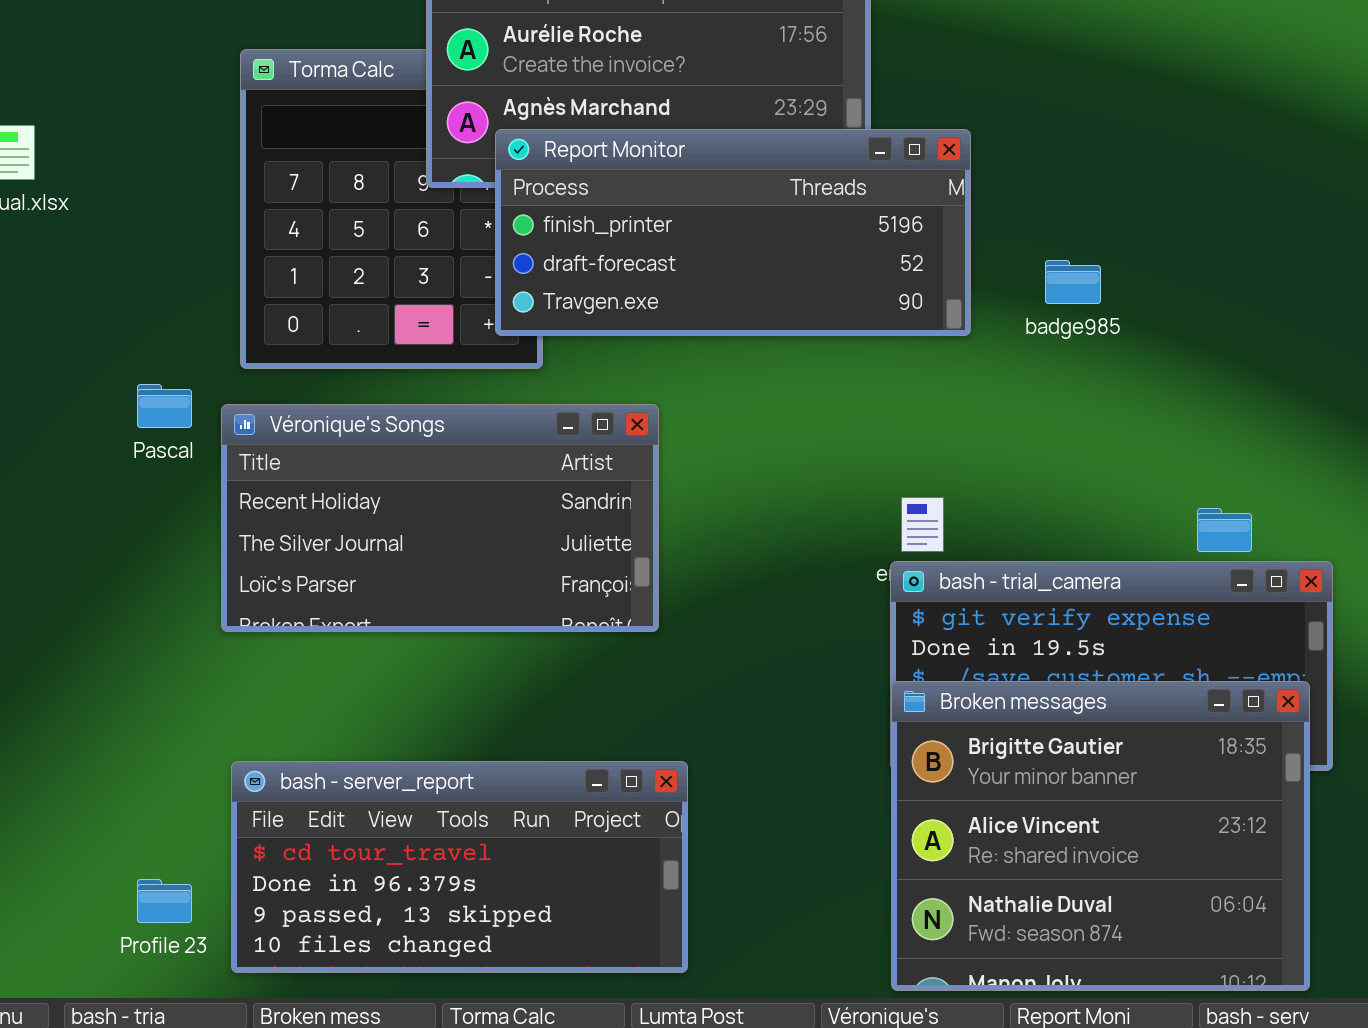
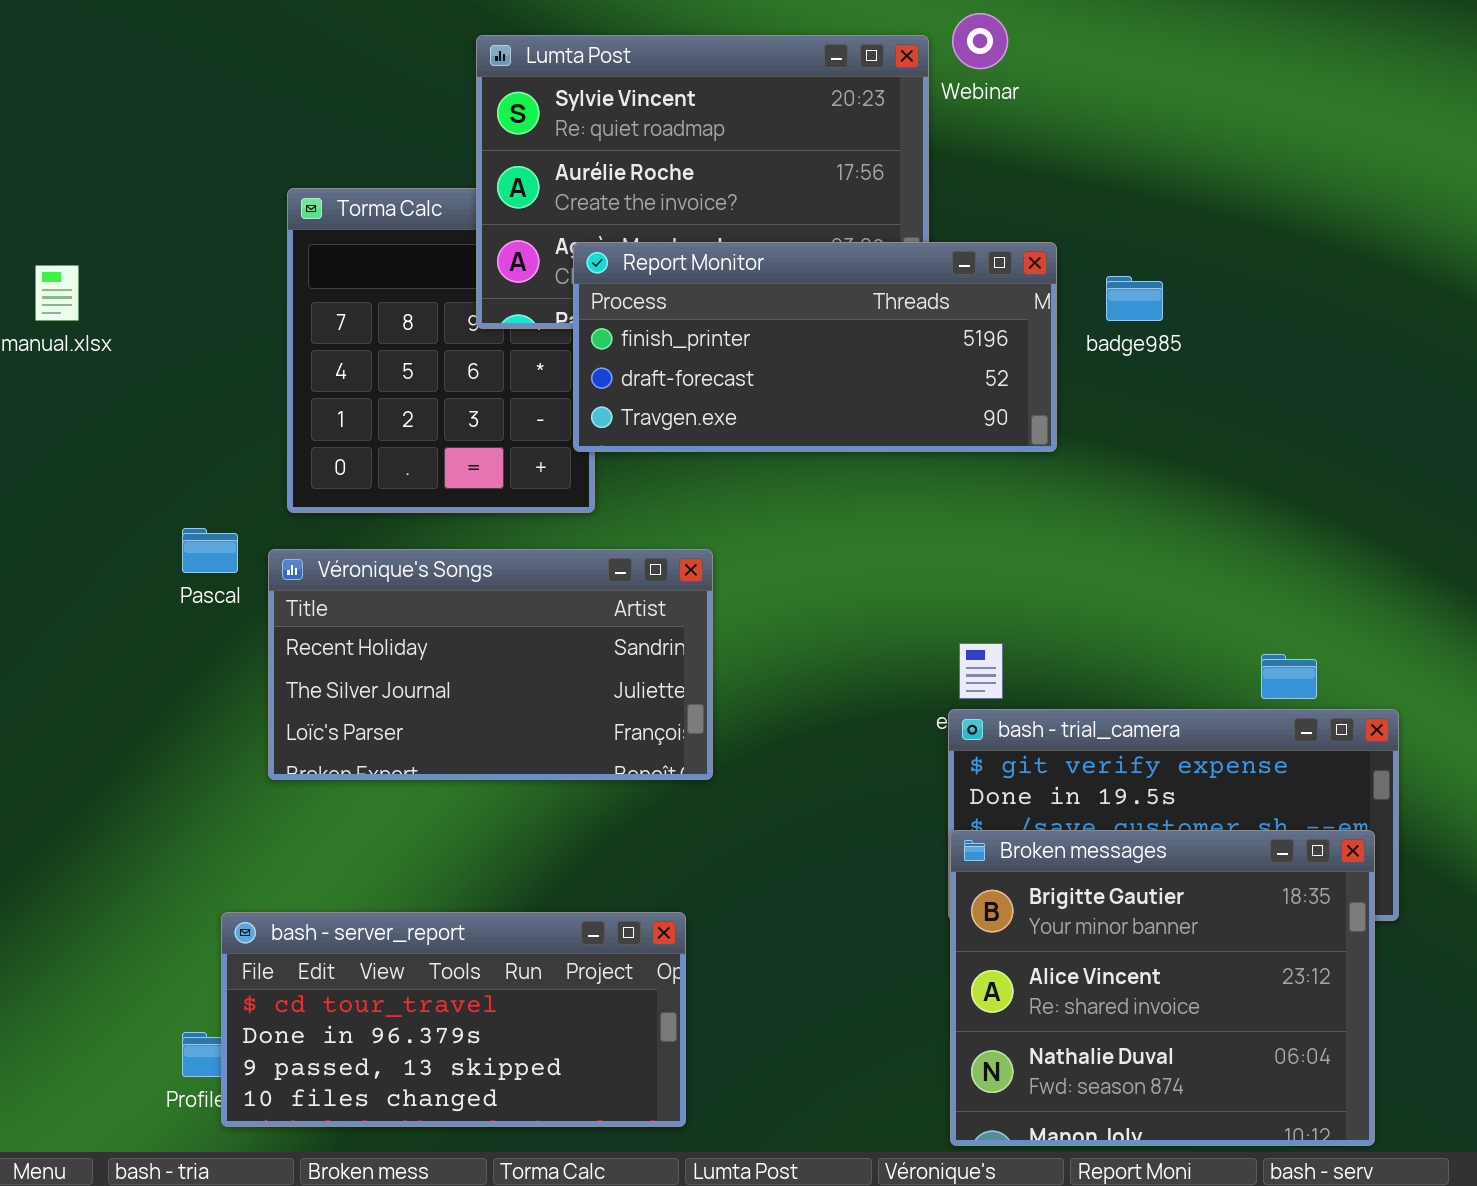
Report Monitor: [495,129,971,336] -> [573,242,1057,452], moved
badge985: [1045,260,1101,304] -> [1106,276,1163,321], moved
bash - server_report: [231,761,688,973] -> [221,912,686,1127], moved

